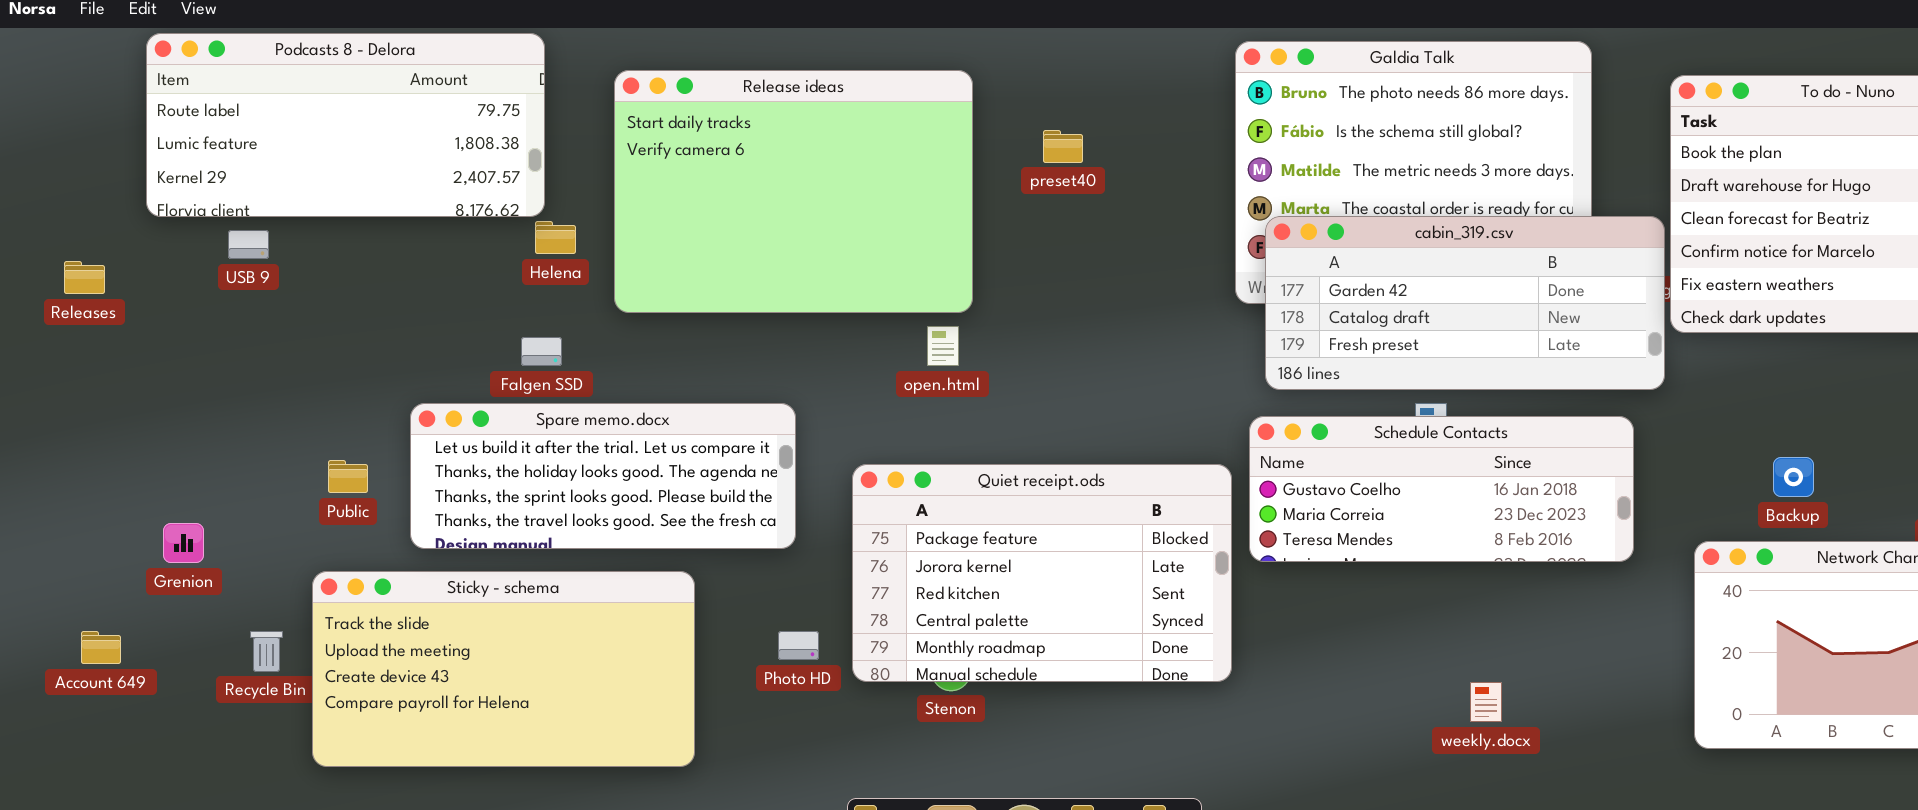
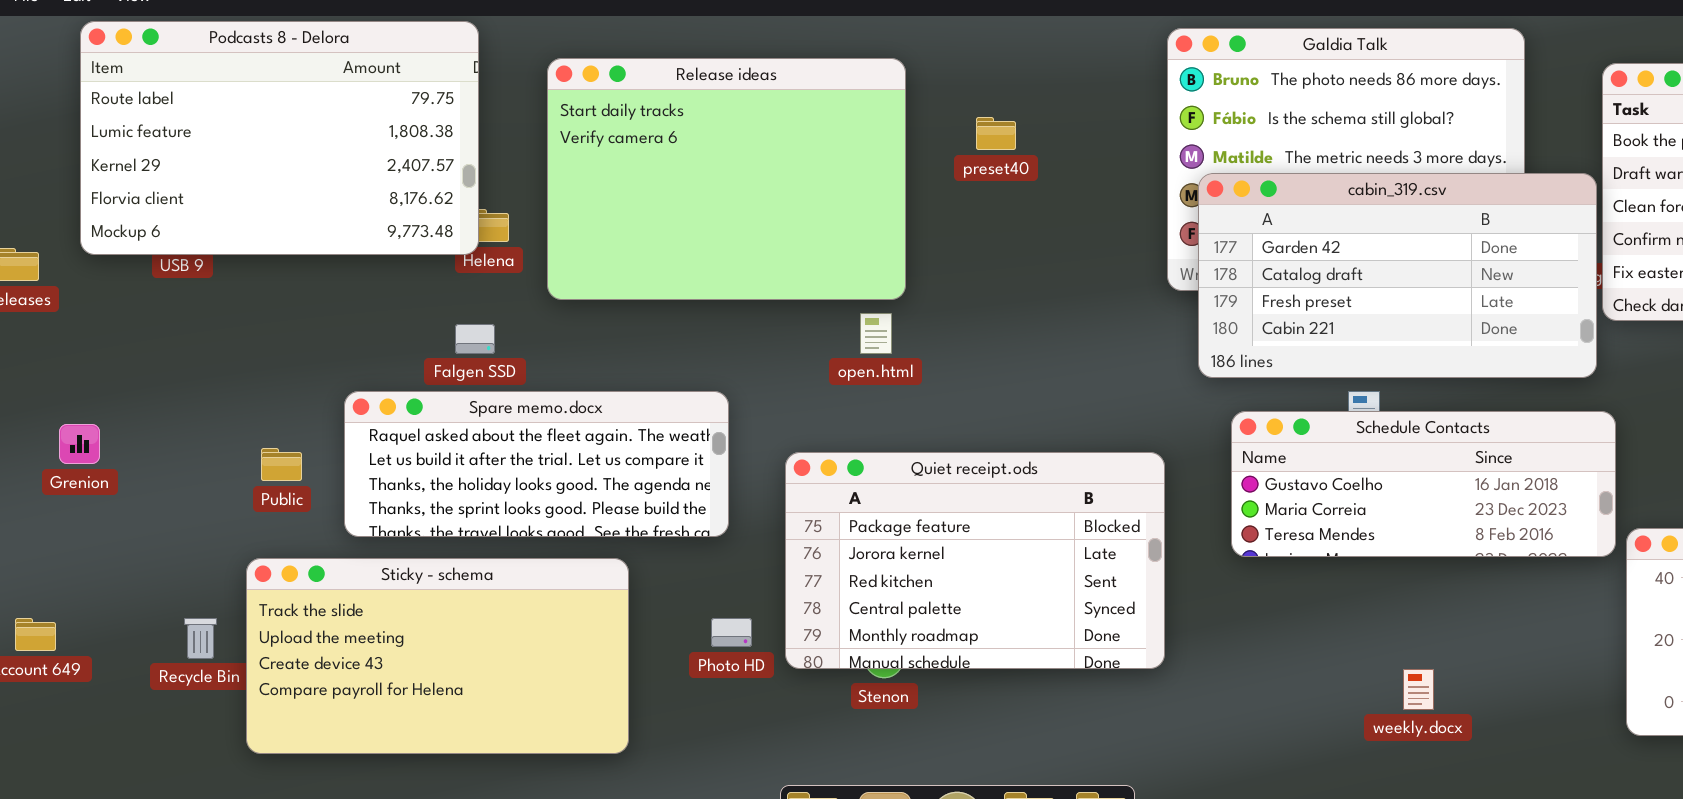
Podcasts 8 - Delora: [146,33,545,217] -> [80,21,479,255], resized
cabin_319.csv: [1265,216,1665,390] -> [1198,173,1597,378], resized
Spare memo.docx: [410,403,796,549] -> [344,391,729,537], scrolled up 1 row
Schedule Contacts: [1249,416,1634,562] -> [1231,411,1616,557], moved
Grenion: [163,523,204,563] -> [59,424,100,464], moved

